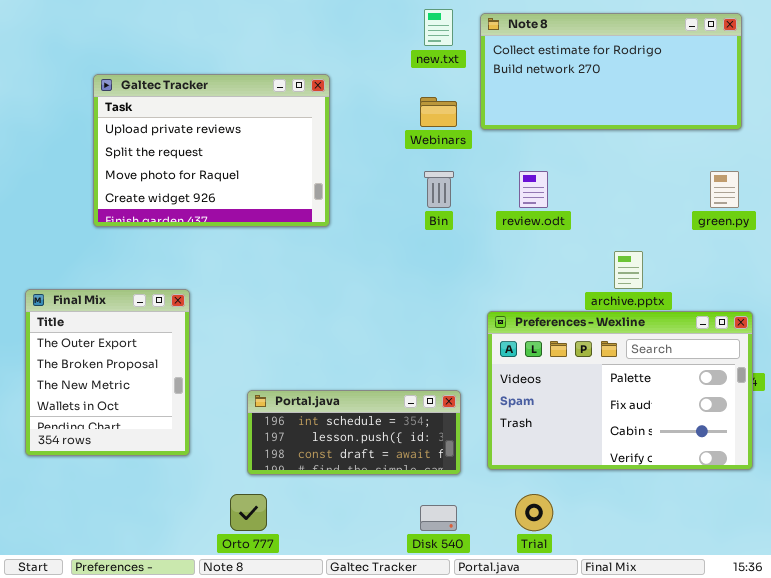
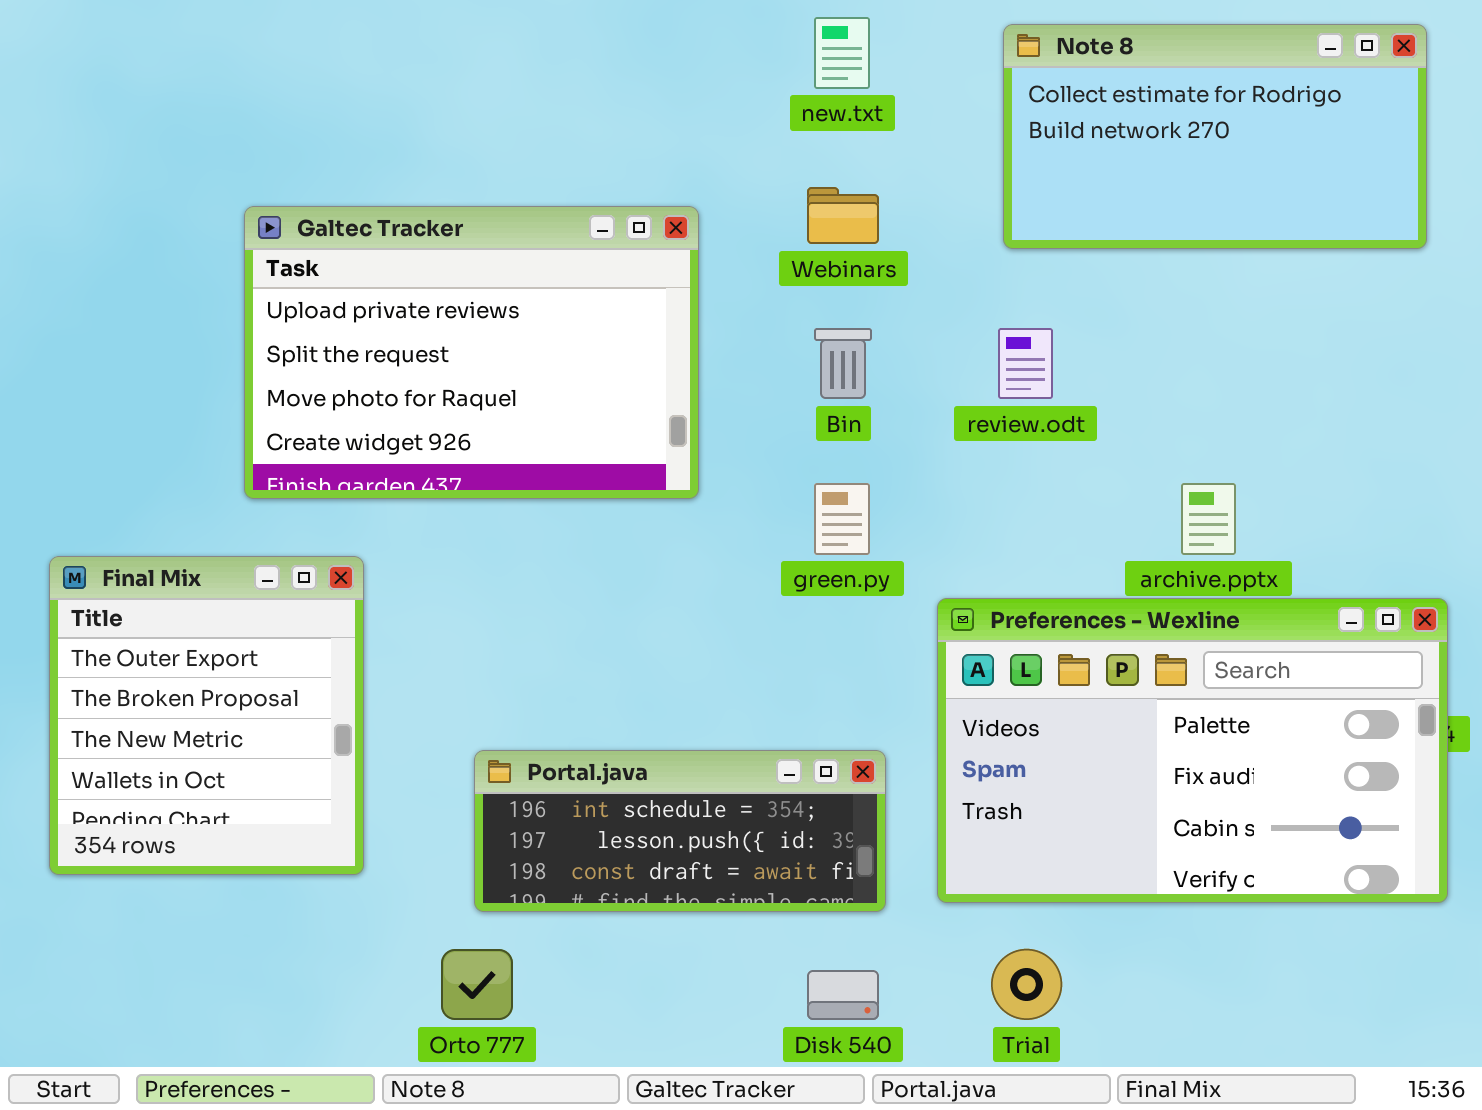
Note 8: [480,13,742,130] -> [1003,24,1427,249], resized
Galtec Tracker: [93,74,330,227] -> [244,206,699,499], moved
green.py: [710,171,739,208] -> [814,483,870,555], moved

